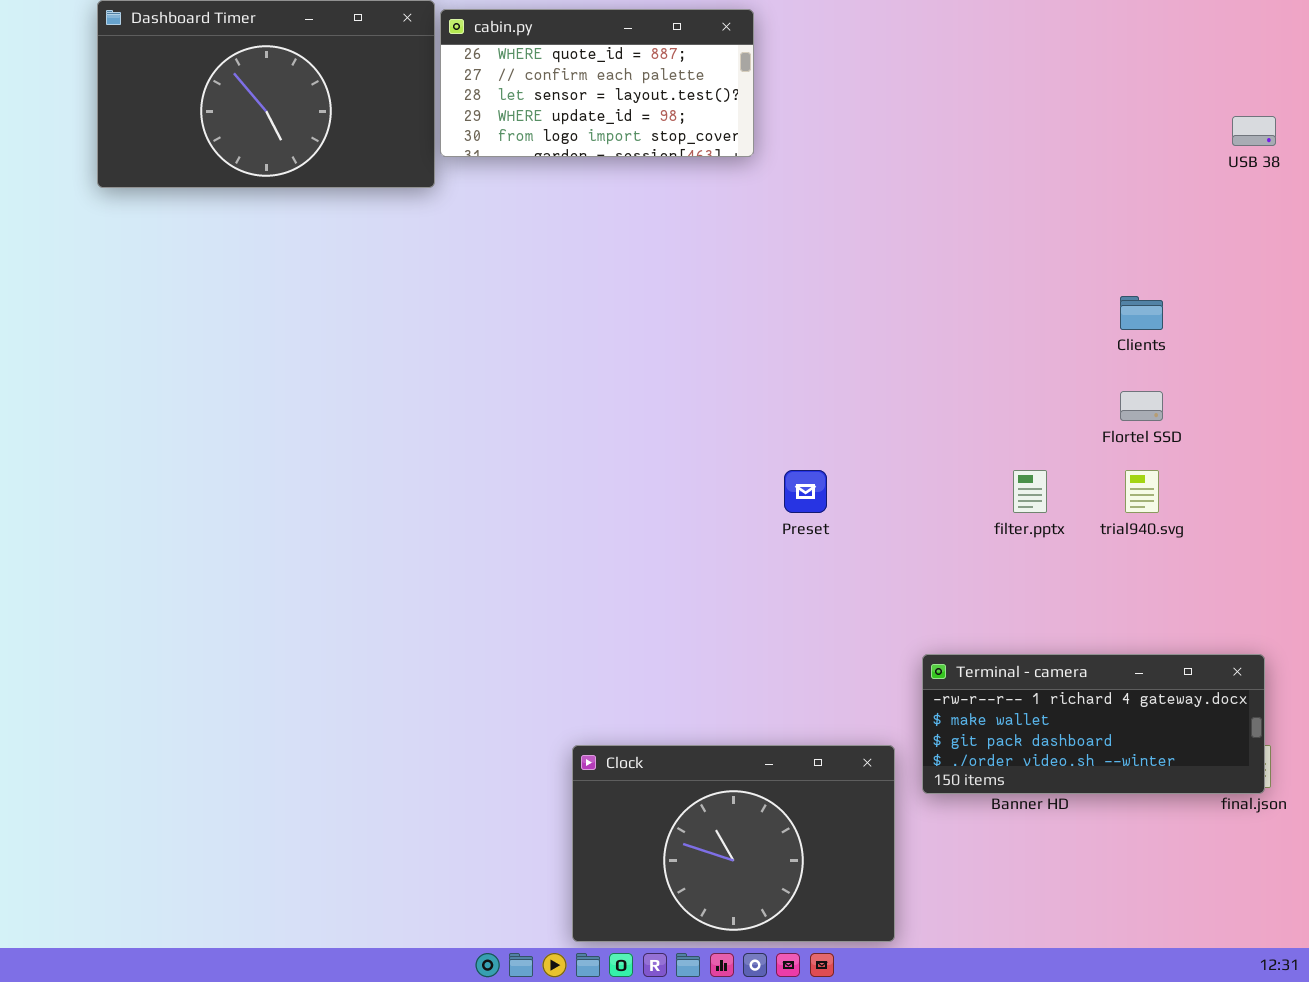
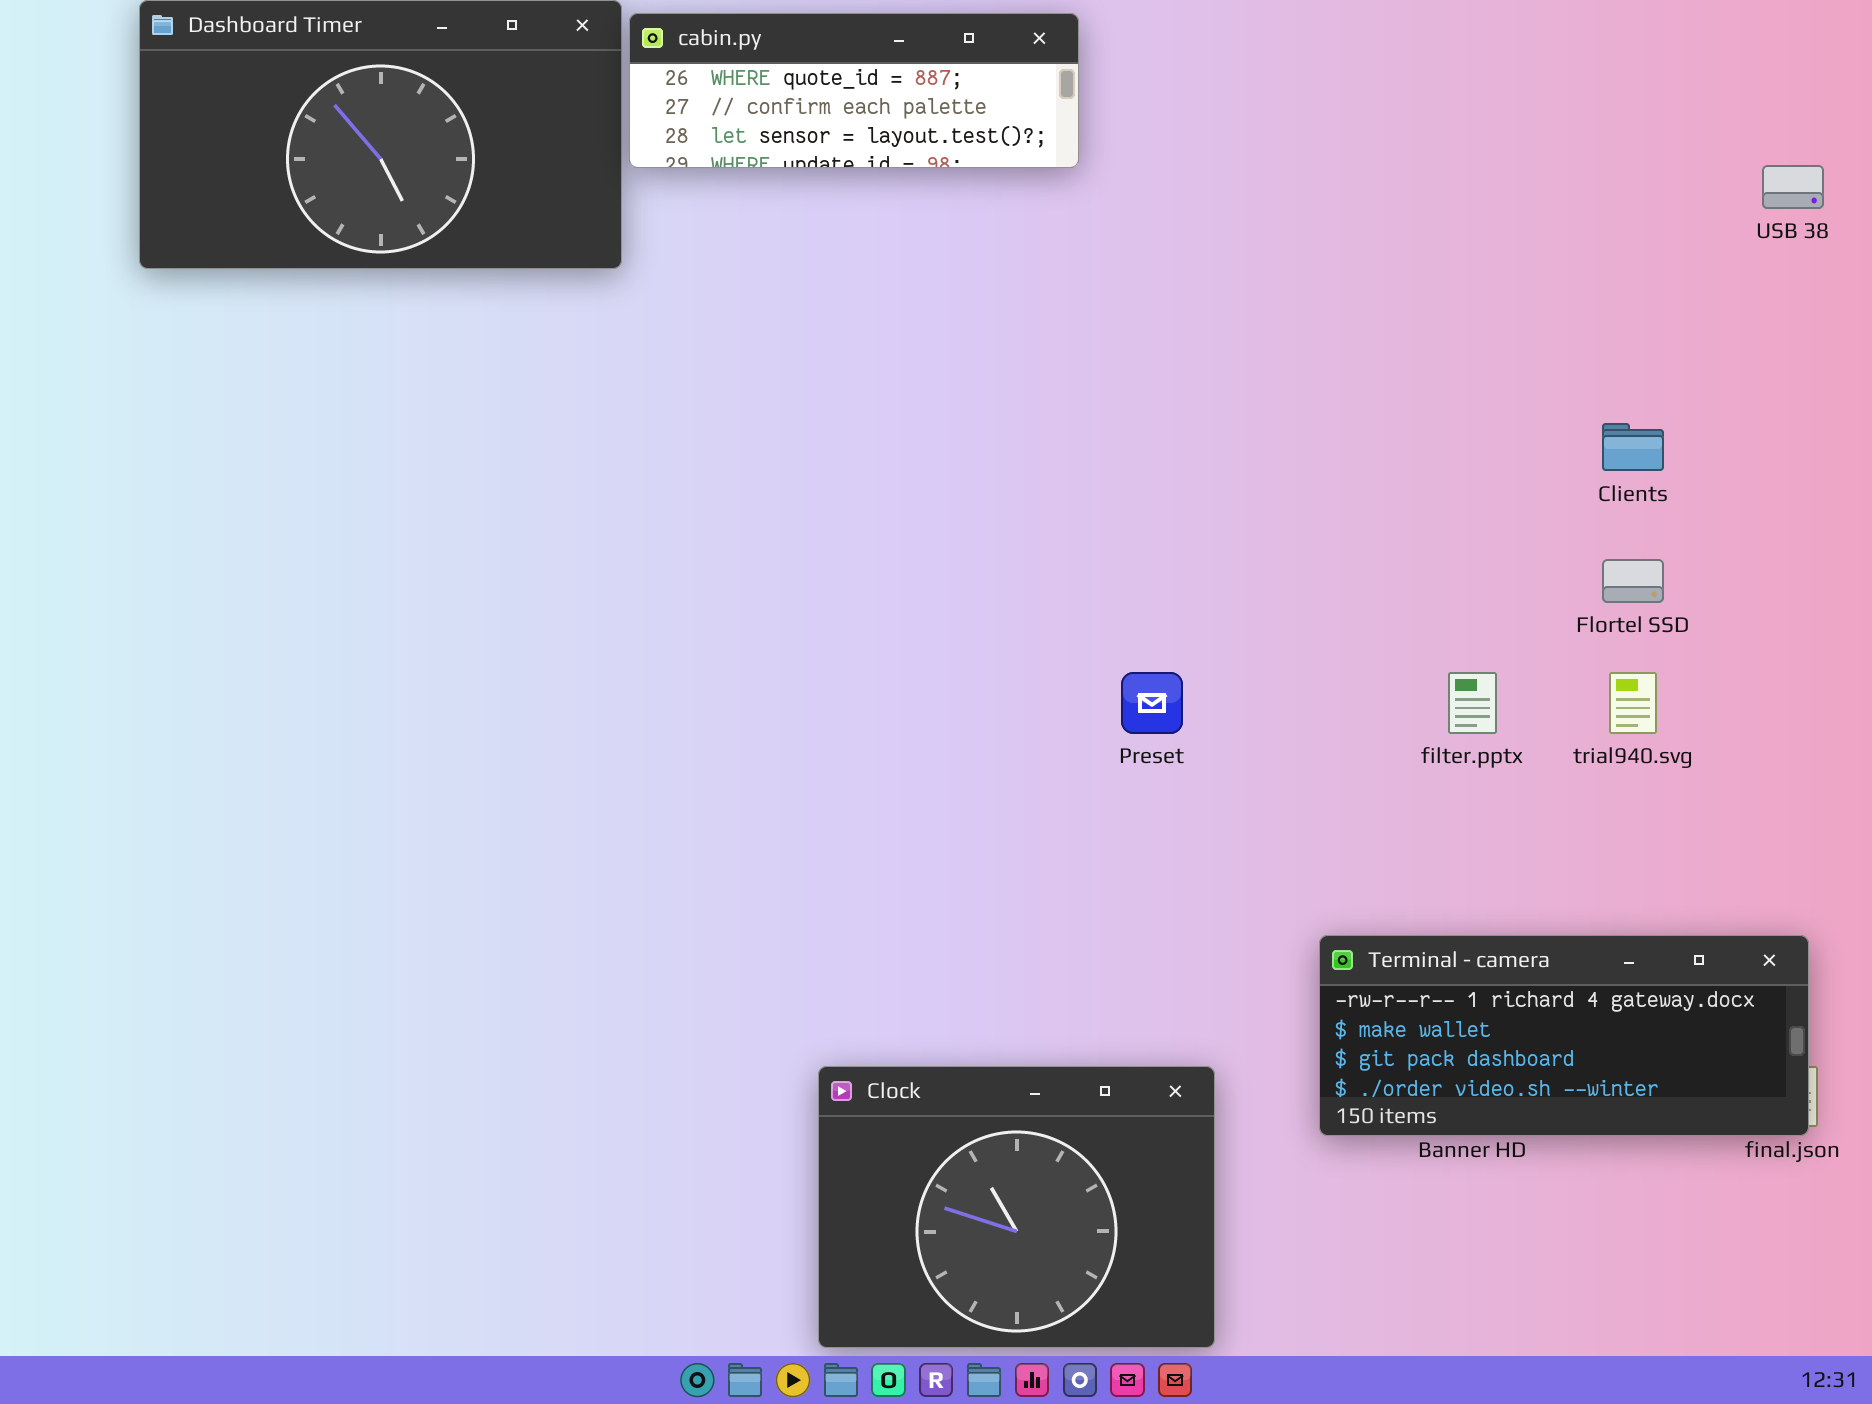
cabin.py: [440,9,754,157] -> [629,13,1079,168], resized
Clock: [572,745,895,942] -> [818,1066,1215,1348], resized

